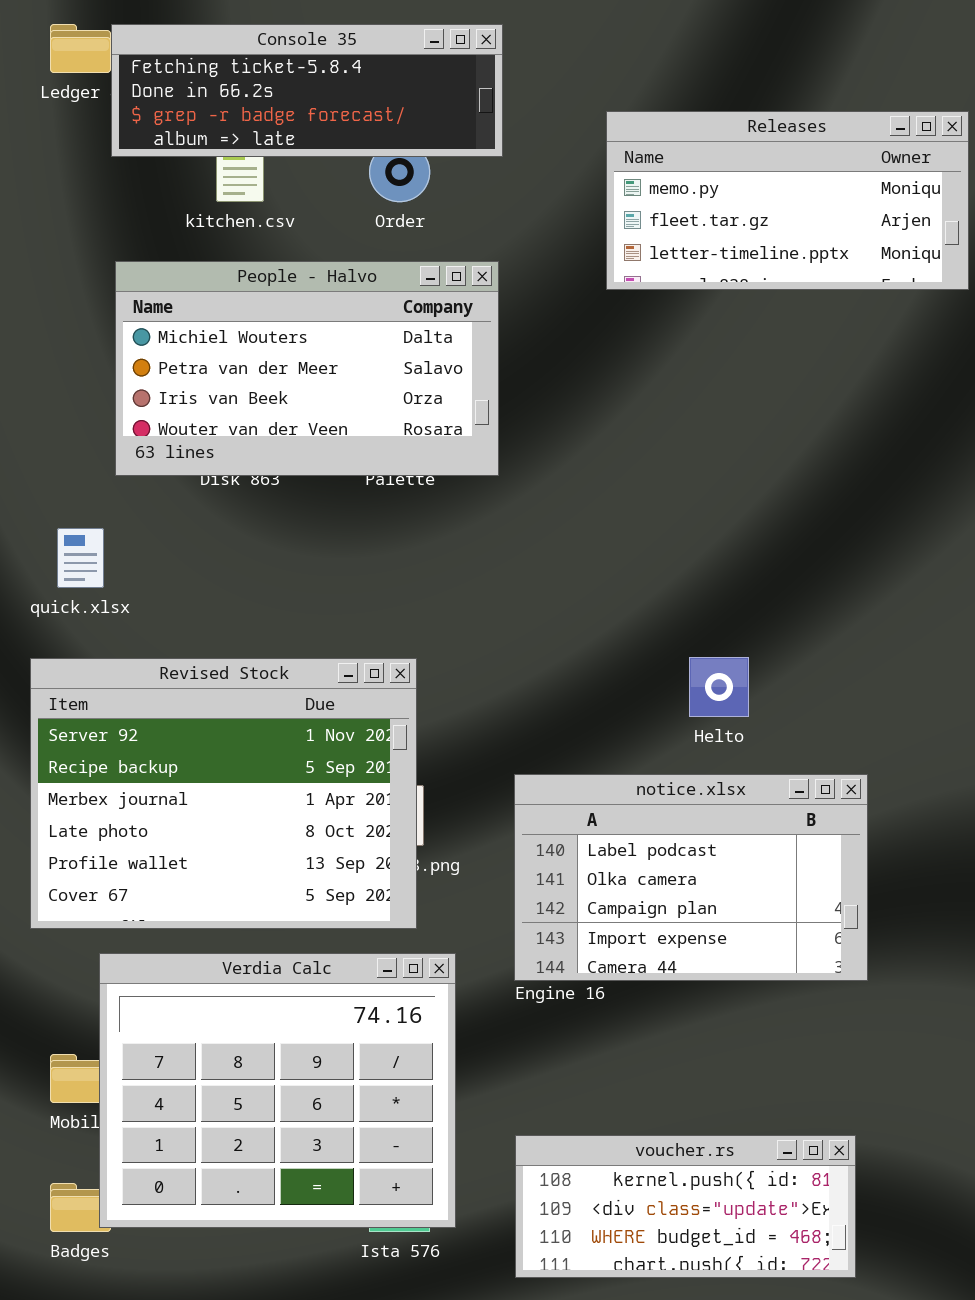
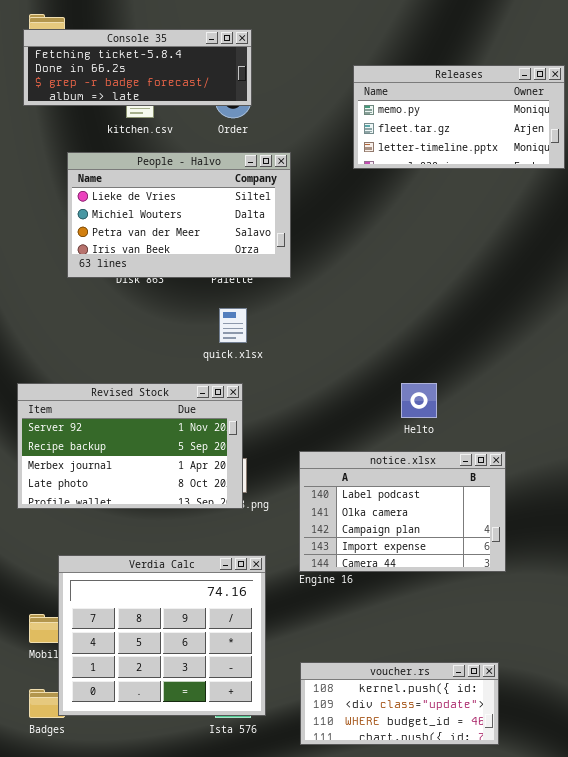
Console 35: [111,24,503,157] -> [23,29,252,106], moved
People - Halvo: [115,261,499,476] -> [67,152,291,278], scrolled up 1 row
quick.xlsx: [57,528,104,588] -> [219,308,247,343], moved
Revised Stock: [30,658,417,929] -> [17,383,243,509], resized

